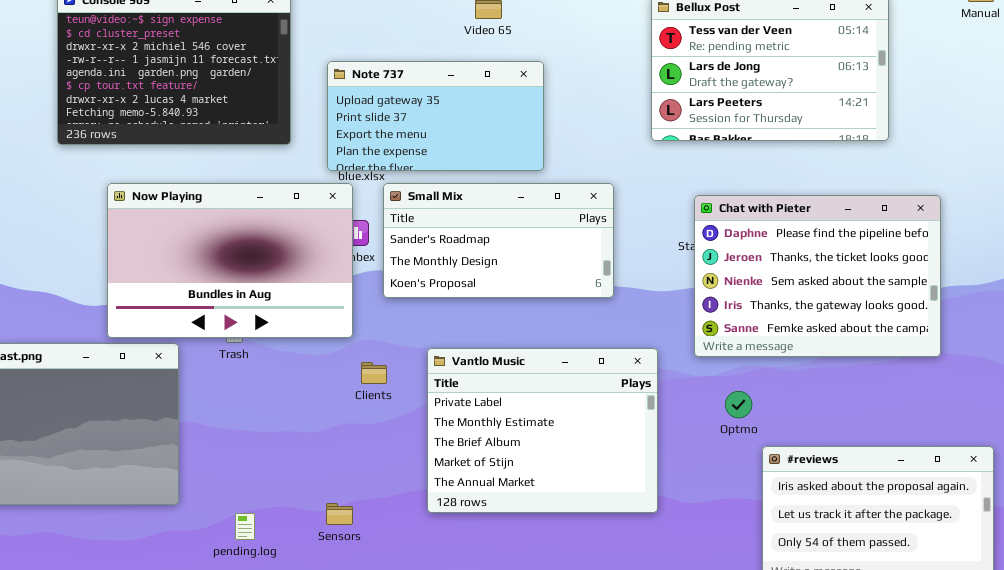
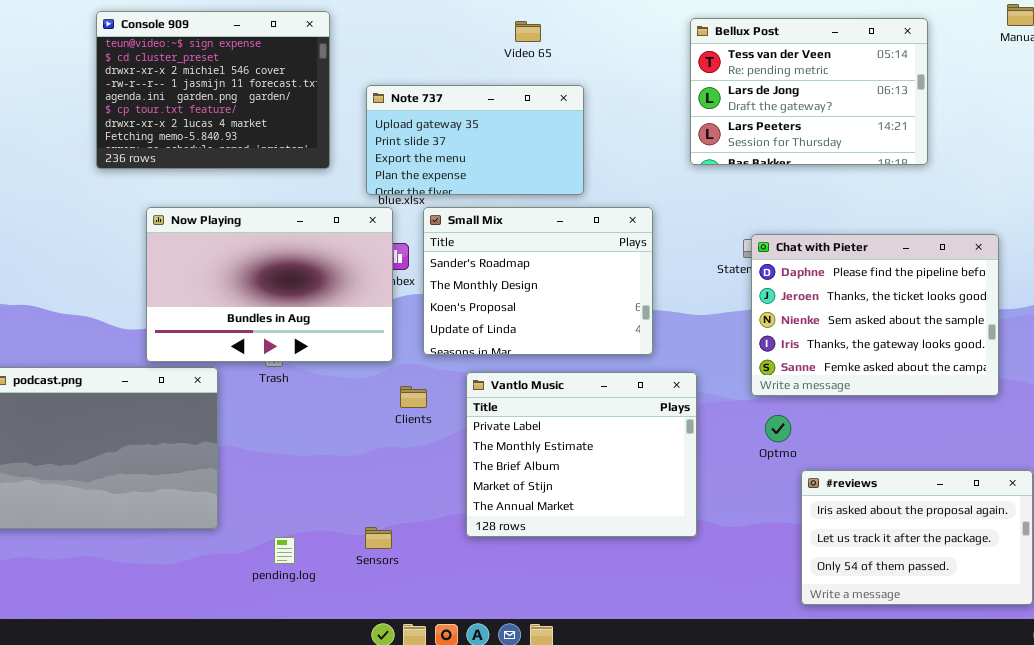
Small Mix: [383,183,614,298] -> [423,207,653,355], resized
Chat with Pieter: [694,195,941,357] -> [751,234,999,396], moved

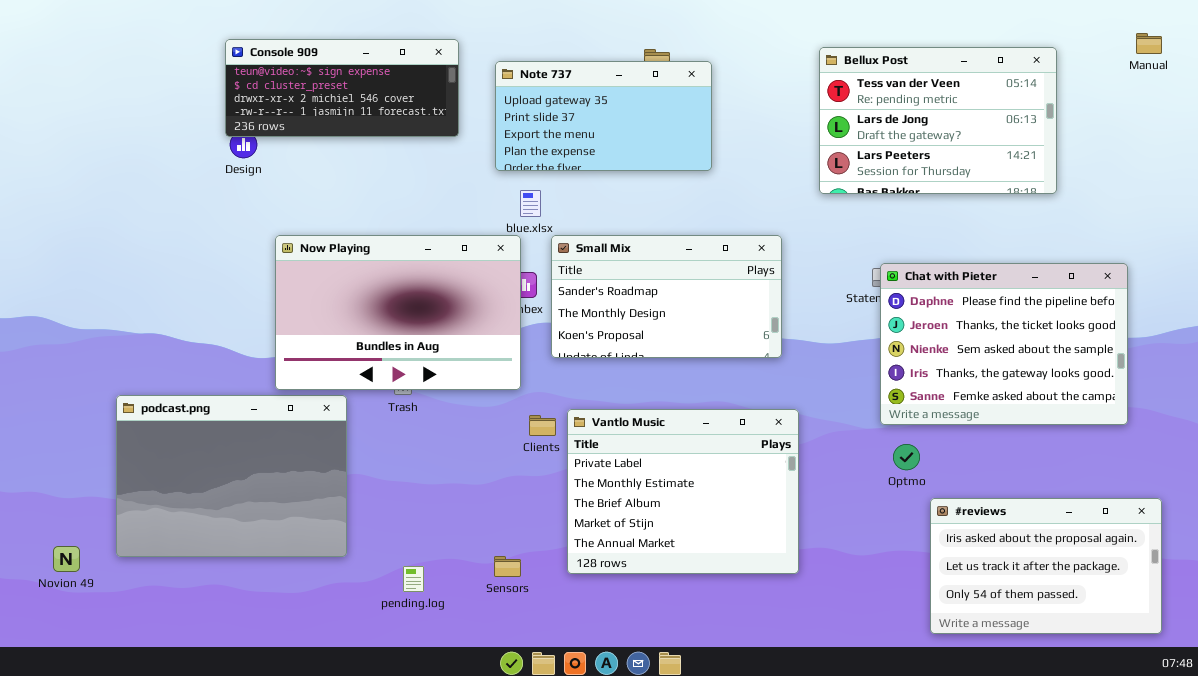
Console 909: [96,11,330,169] -> [225,39,459,137], resized
Note 737: [366,85,584,195] -> [495,61,712,171], moved
Small Mix: [423,207,653,355] -> [551,235,782,358], resized
Vantlo Music: [466,372,697,537] -> [567,409,799,574], moved

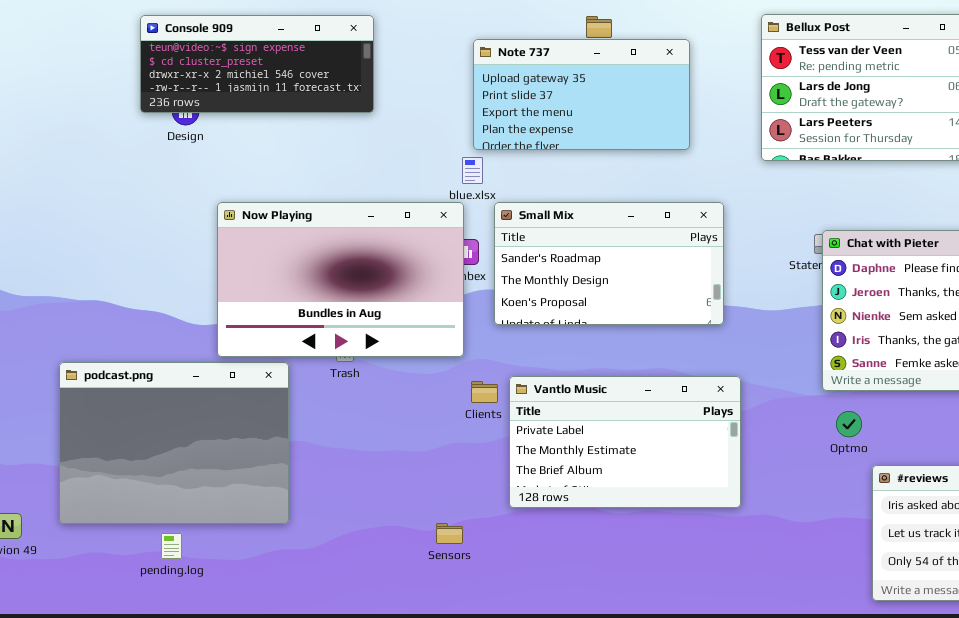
Console 909: [225,39,459,137] -> [140,15,374,113], moved
Note 737: [495,61,712,171] -> [473,39,690,150], moved
Vantlo Music: [567,409,799,574] -> [509,376,741,508], resized
pending.log: [403,566,424,592] -> [161,533,182,559], moved

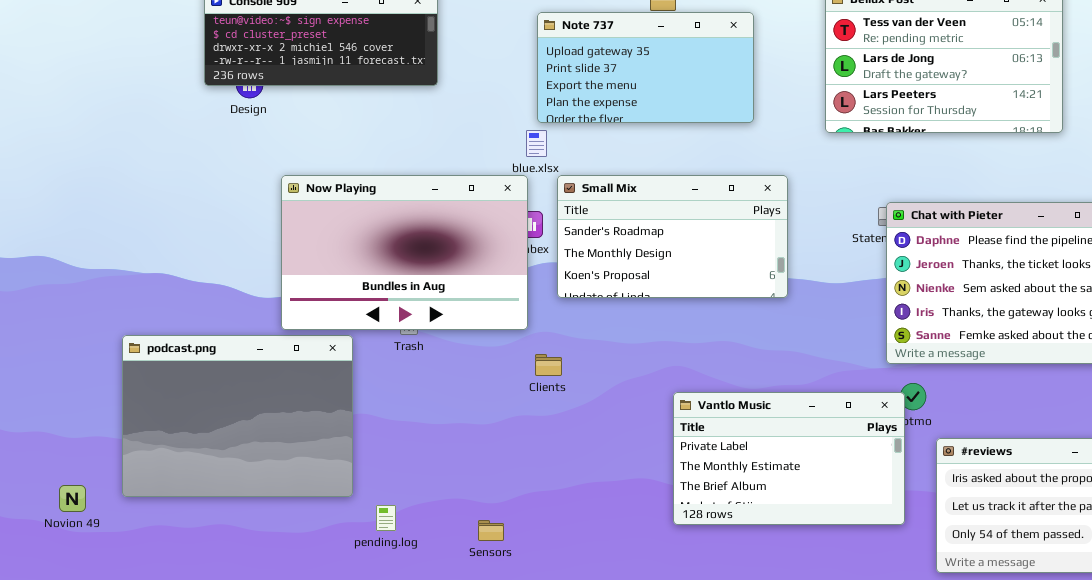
Vantlo Music: [509,376,741,508] -> [673,392,905,525], moved
Sensors: [436,523,463,544] -> [478,520,504,541], moved
pending.log: [161,533,182,559] -> [376,505,396,531], moved

